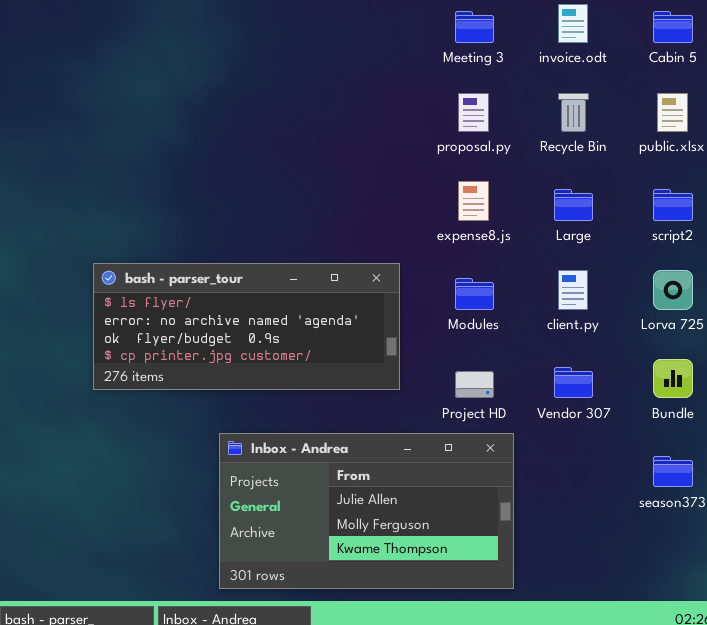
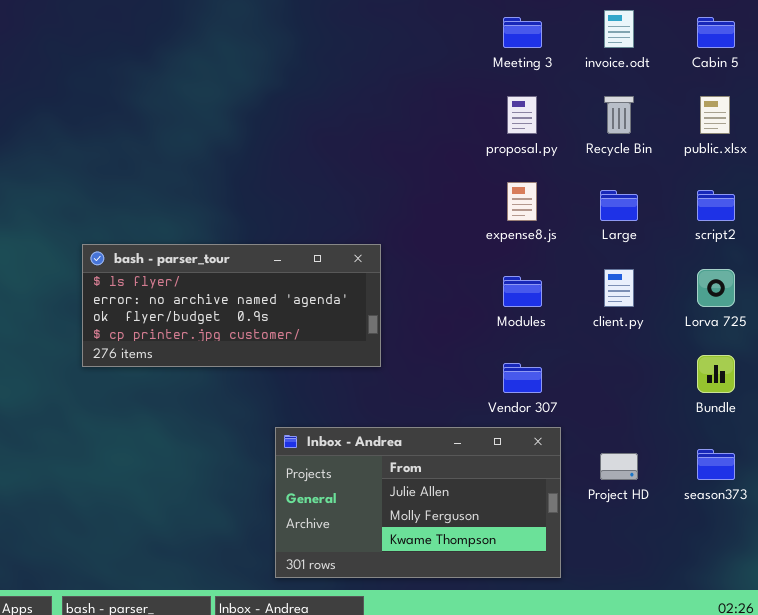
bash - parser_tour: [93,263,400,390] -> [82,244,381,367], moved
Vendor 307: [554,367,593,398] -> [503,363,542,393], moved
Project HD: [455,371,494,398] -> [600,453,638,480], moved

